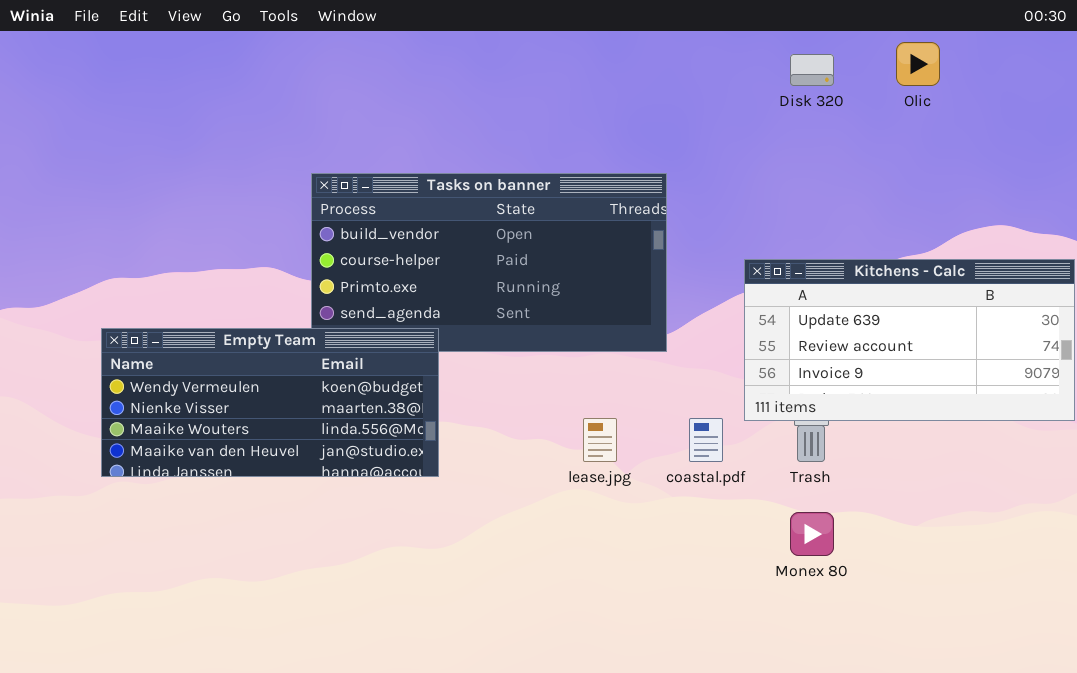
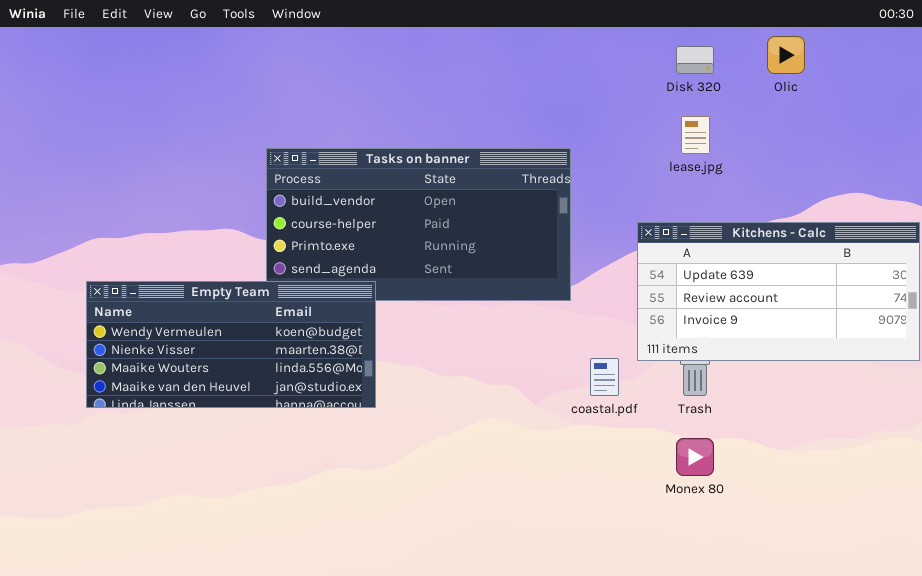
lease.jpg: [583,418,617,462] -> [681,116,710,154], moved

